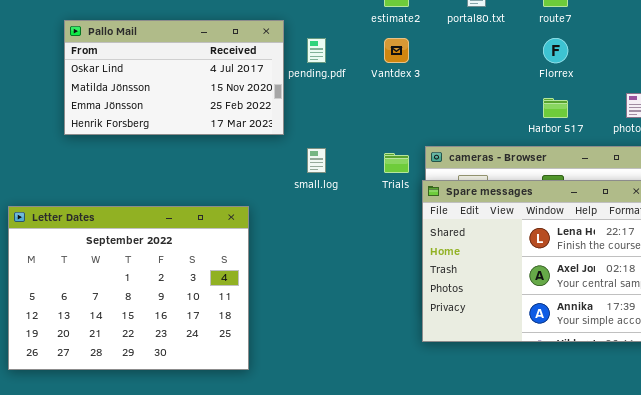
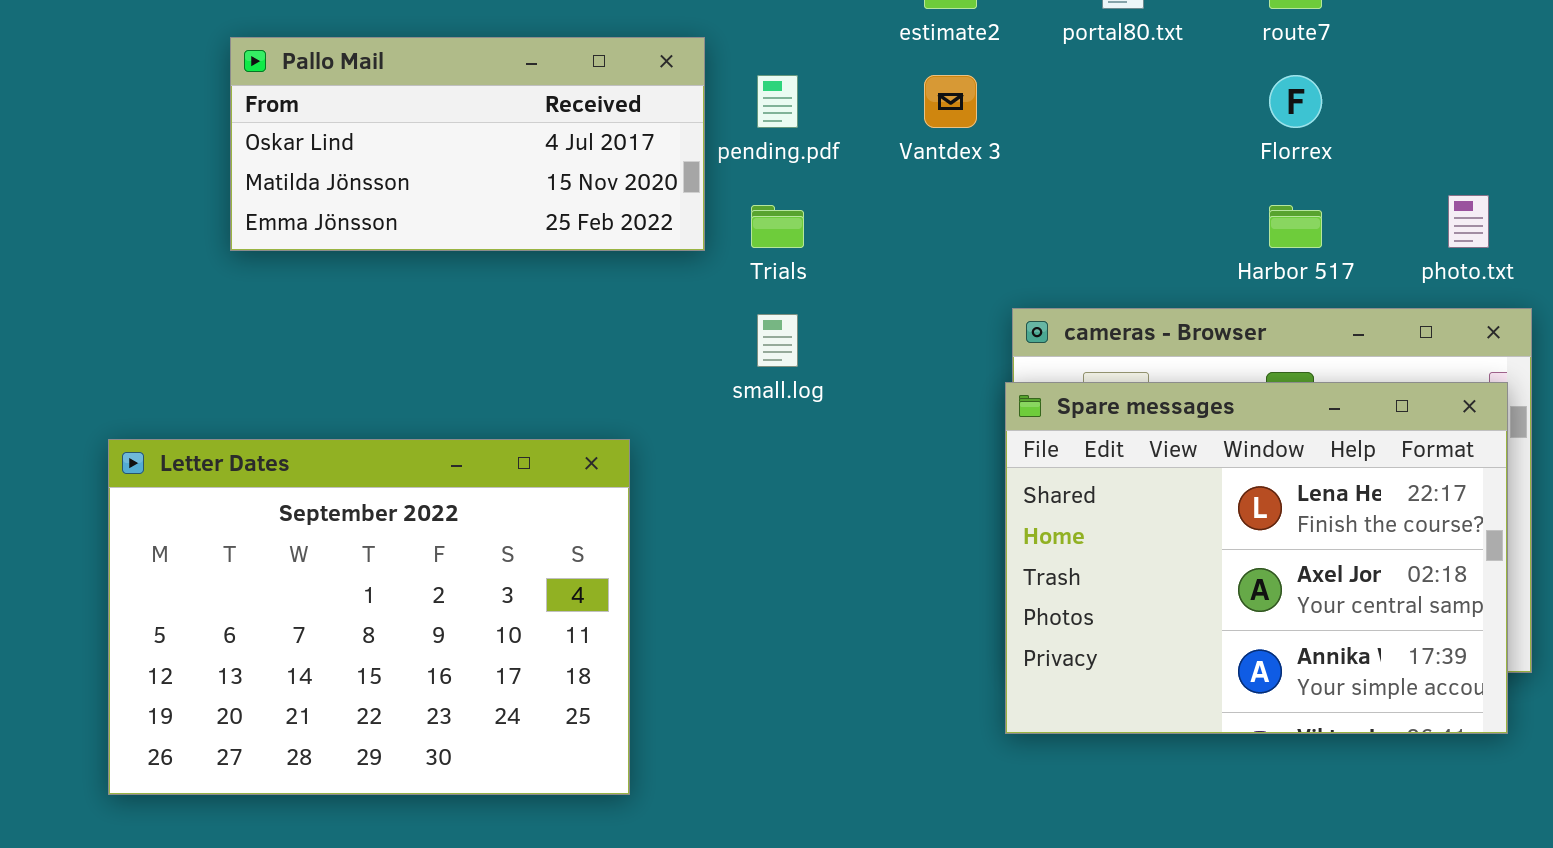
Pallo Mail: [64,20,284,135] -> [230,37,705,251], resized
Trials: [384,153,409,173] -> [751,205,804,248], moved

